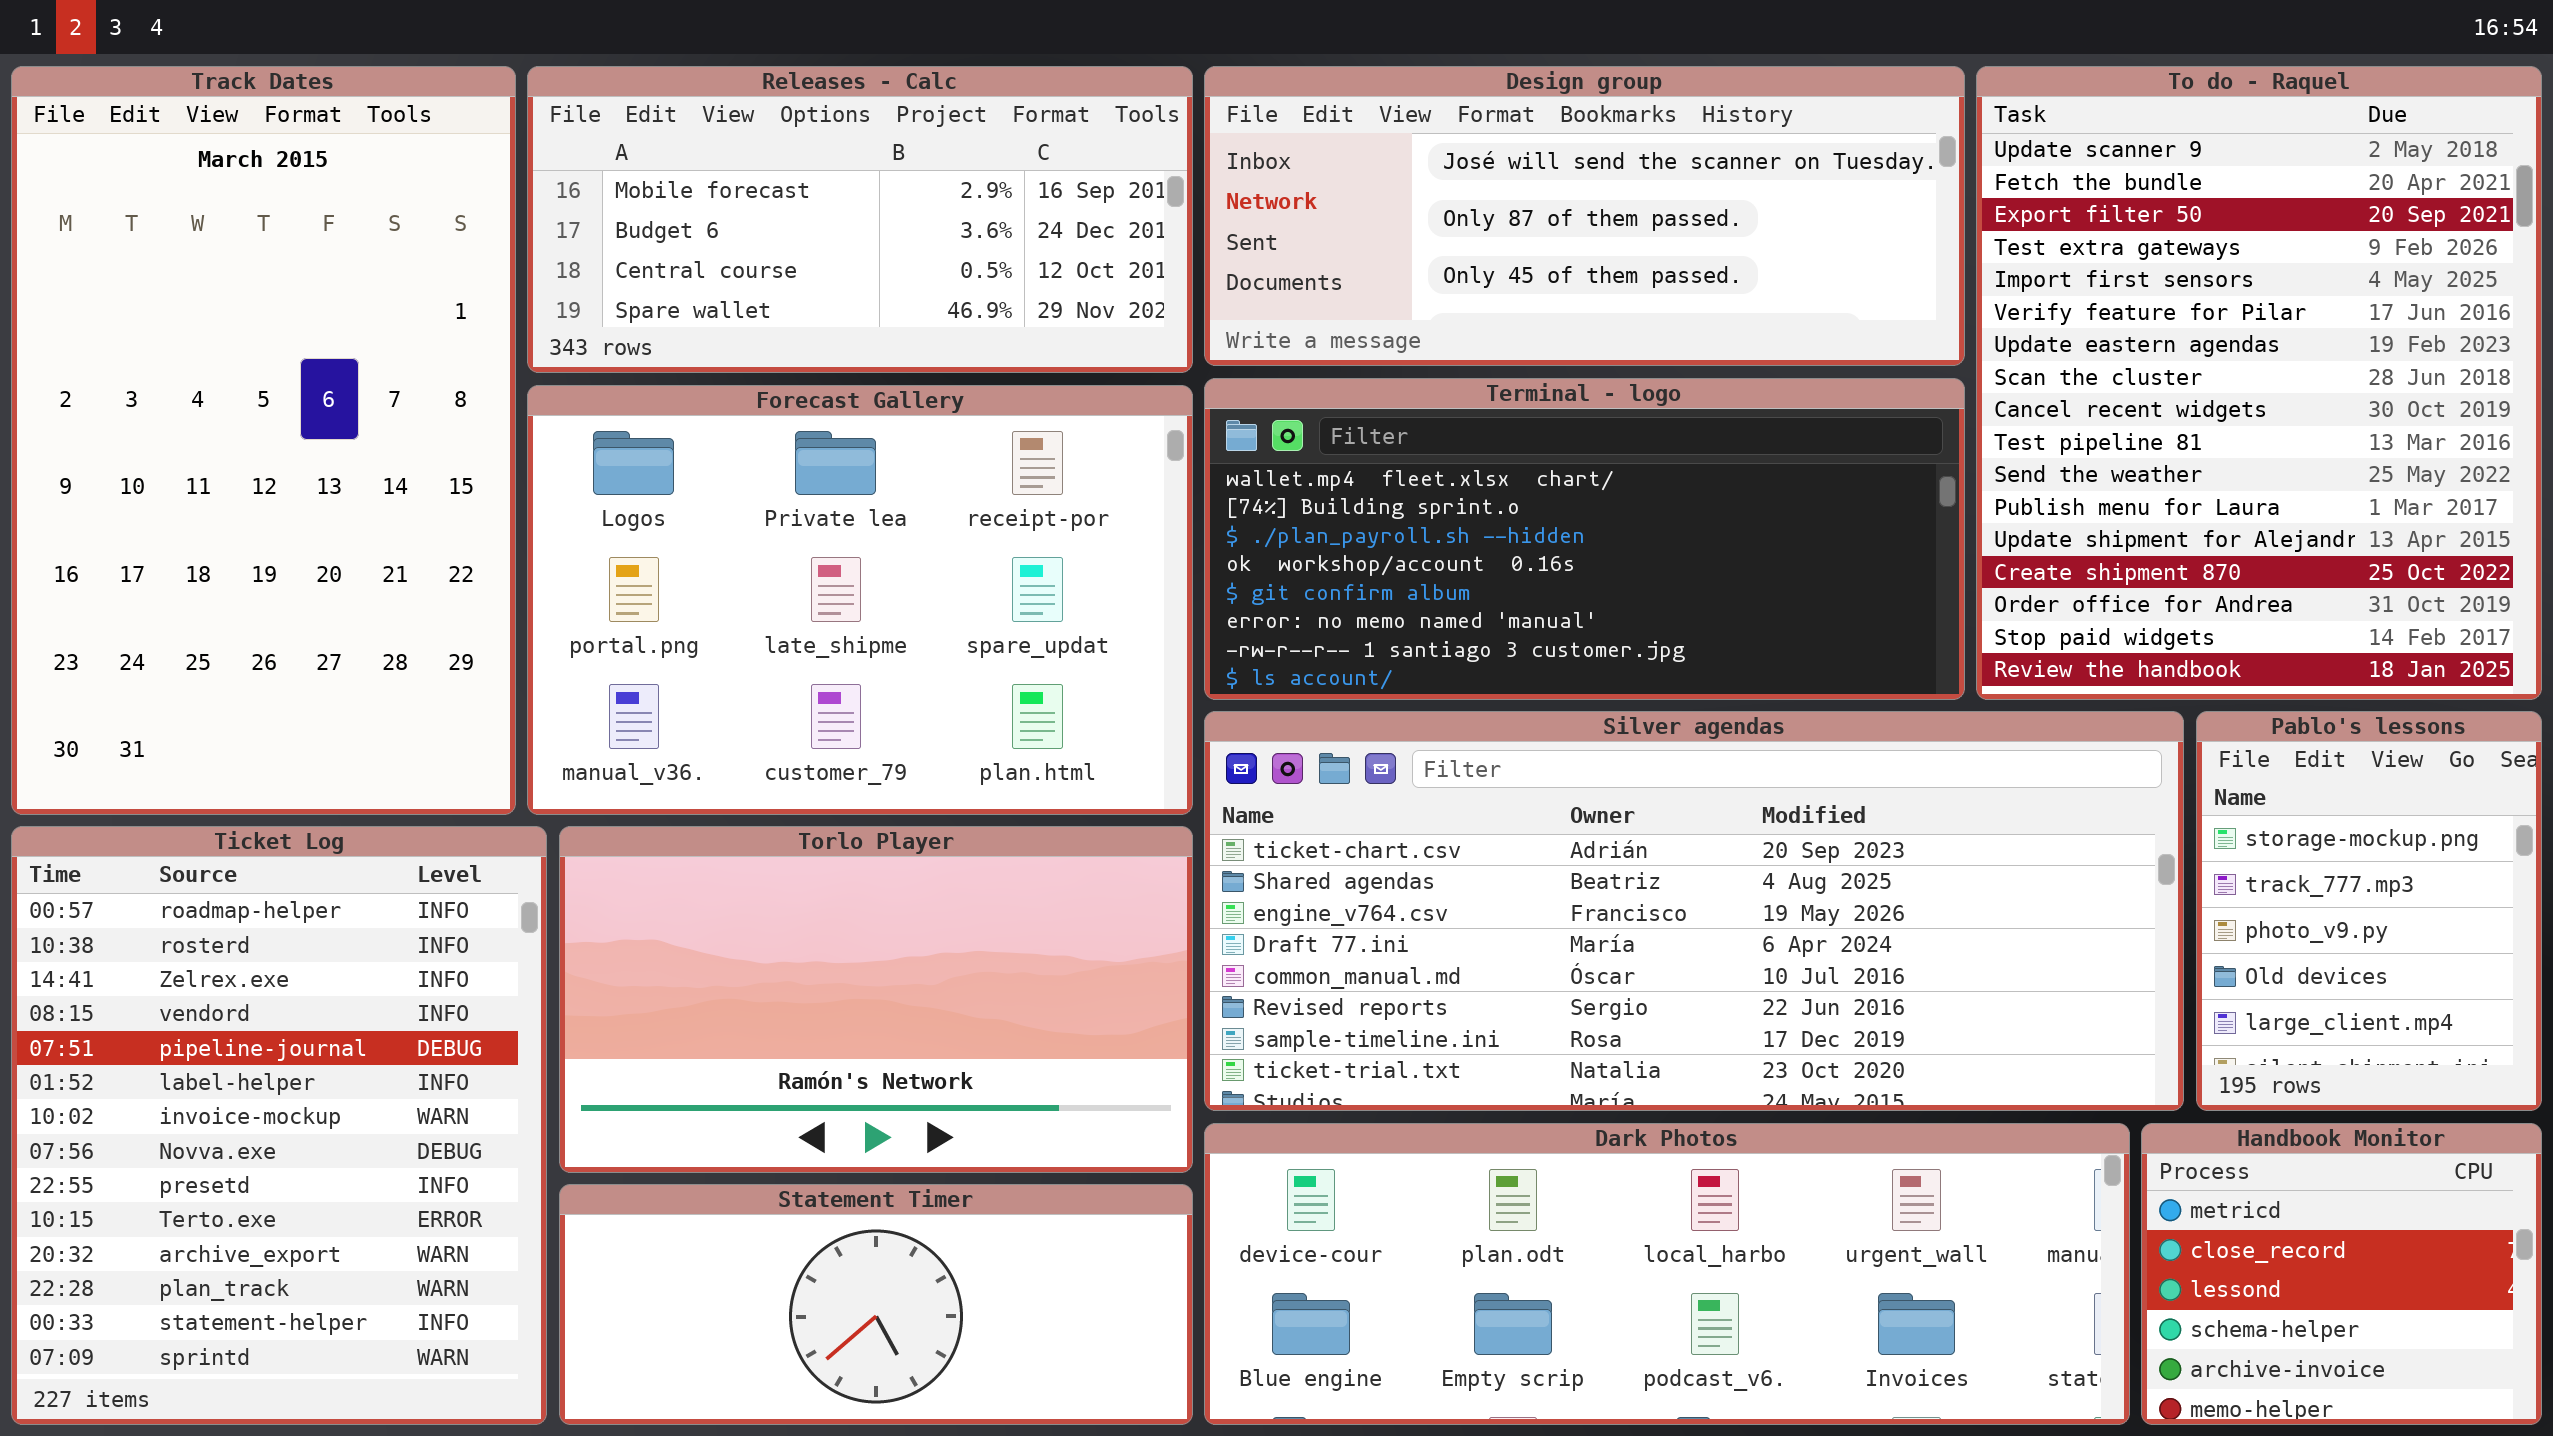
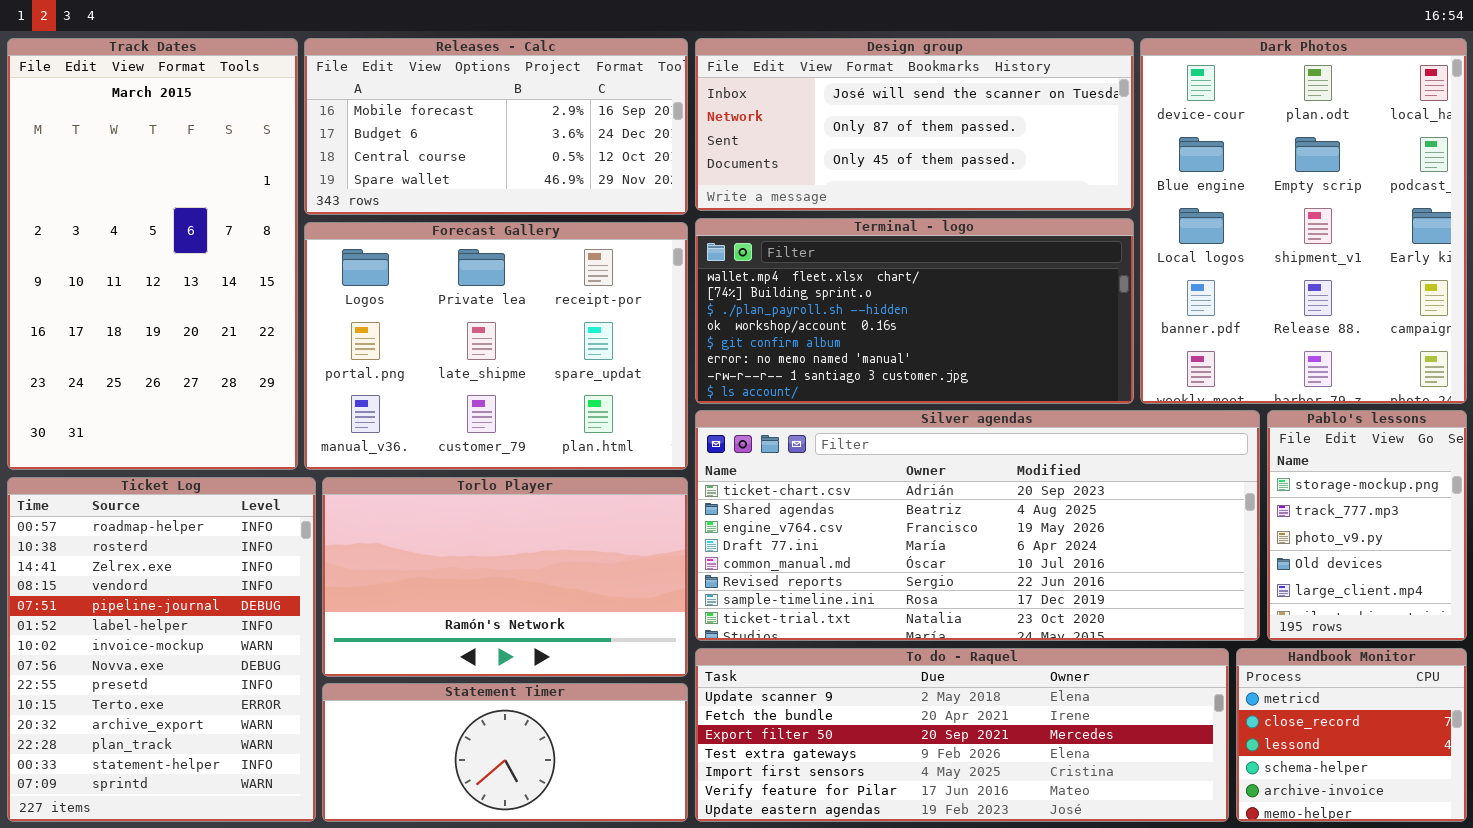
To do - Raquel: [1976,66,2542,700] -> [695,648,1229,822], moved, resized
Dark Photos: [1204,1123,2130,1425] -> [1140,38,1467,404], moved, resized

